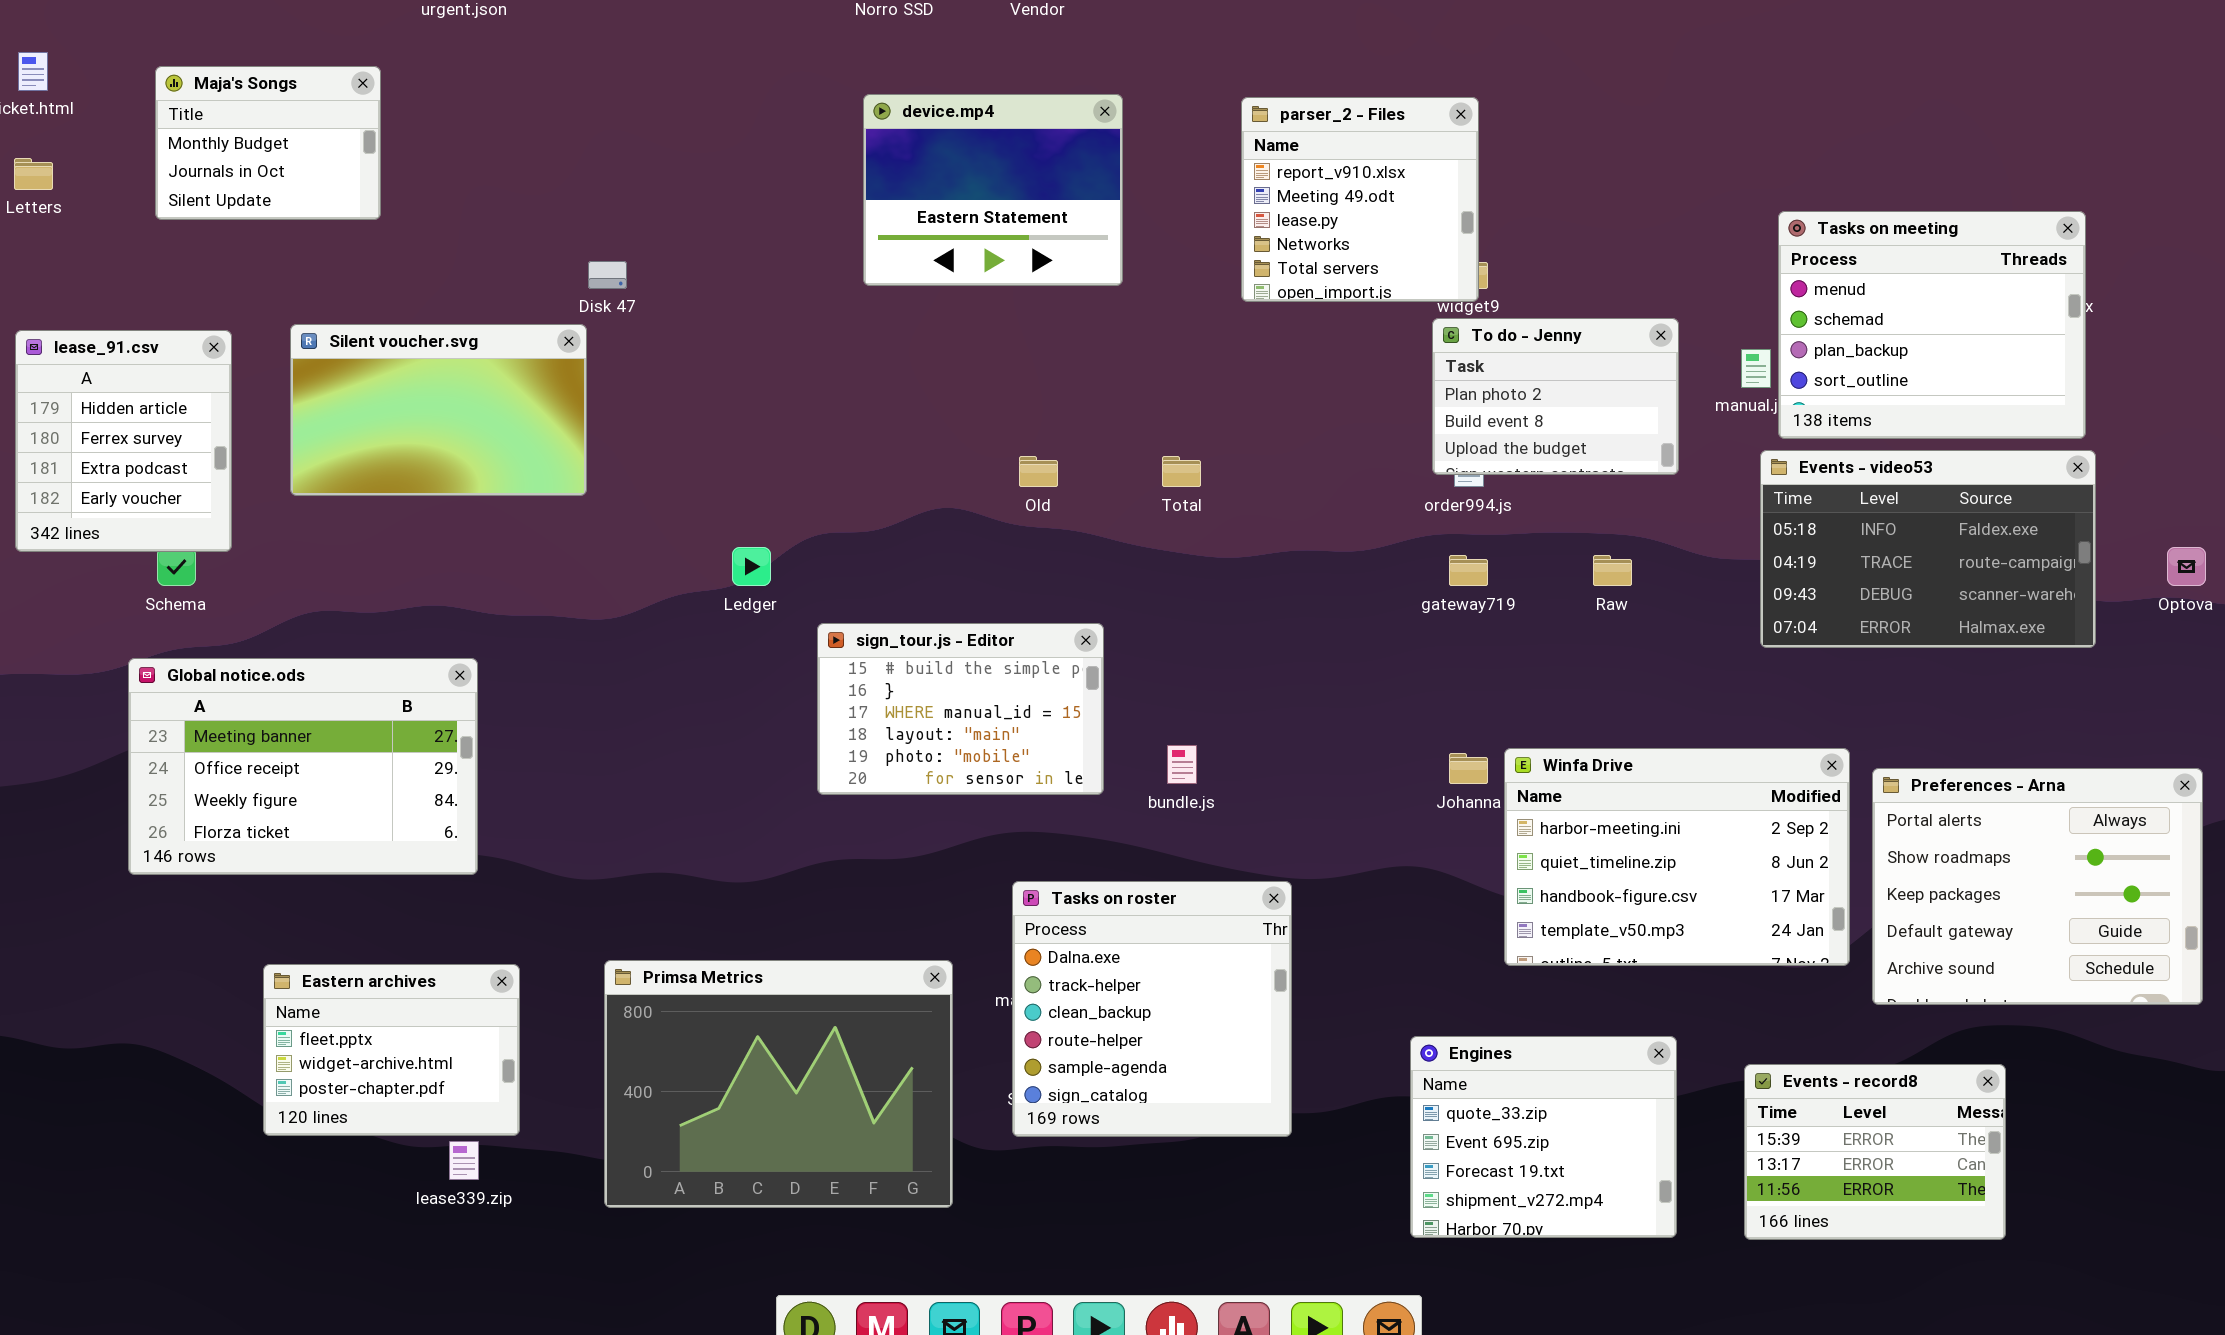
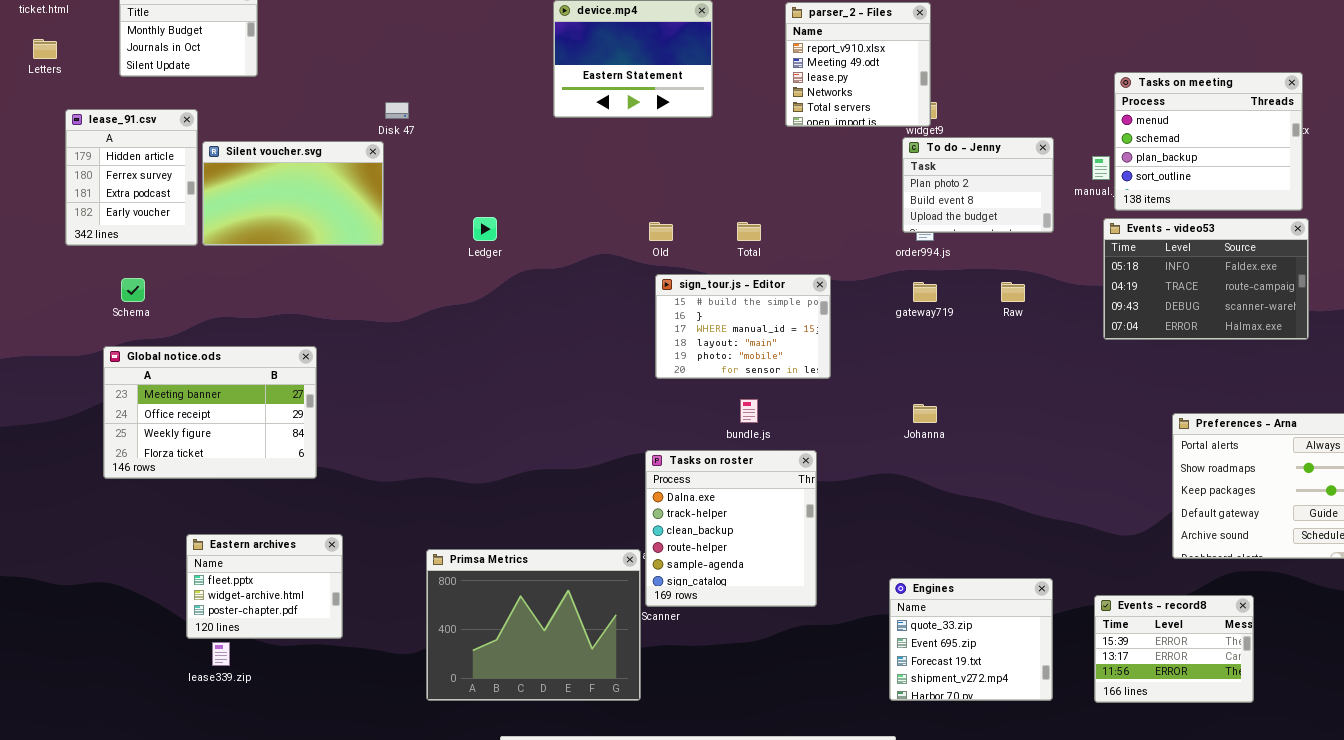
lease_91.csv: [15,330,232,552] -> [65,109,198,246], moved
Ledger: [732,547,771,586] -> [473,217,497,241], moved
sign_tour.js - Editor: [817,623,1104,795] -> [655,274,831,379], moved
Winfa Drive: [1504,748,1850,966] -> none, closed
Tasks on roster: [1012,881,1292,1137] -> [645,450,817,607], moved
Primsa Metrics: [604,960,953,1208] -> [426,549,641,701], moved
lease339.zip: [449,1141,479,1180] -> [212,642,230,666], moved

